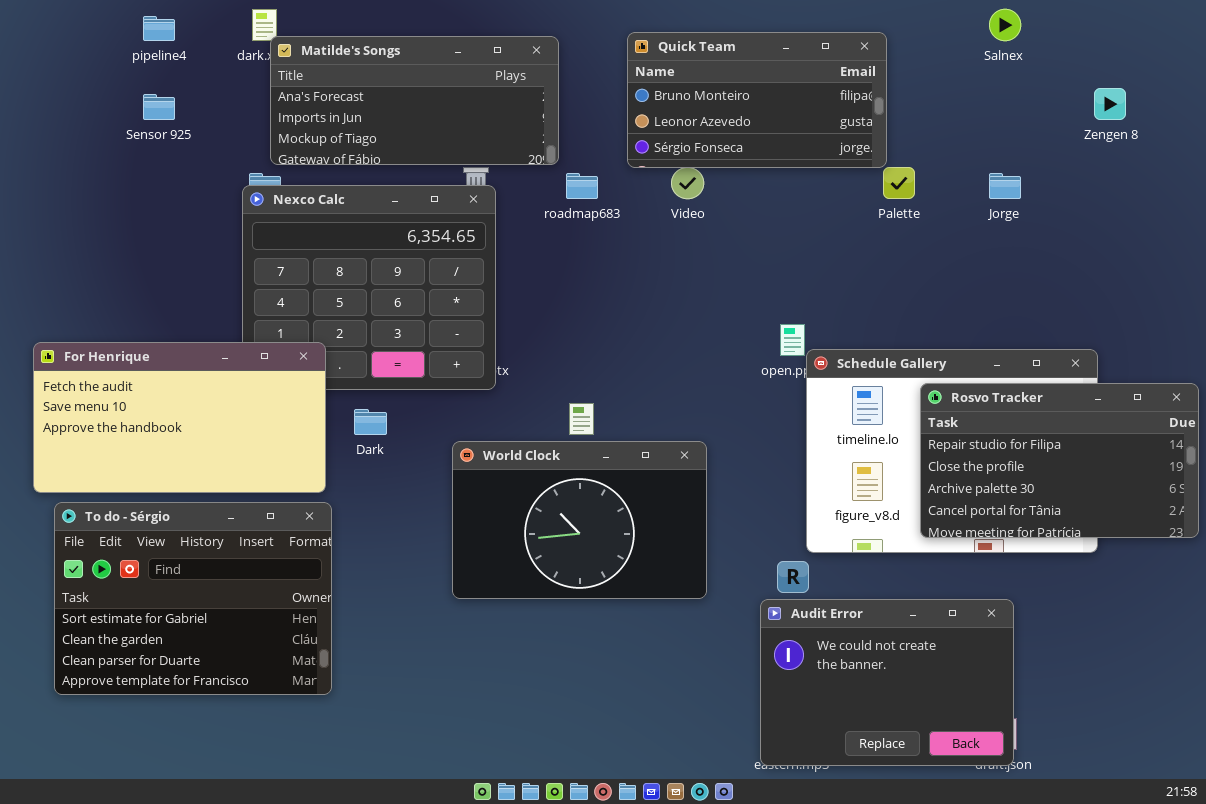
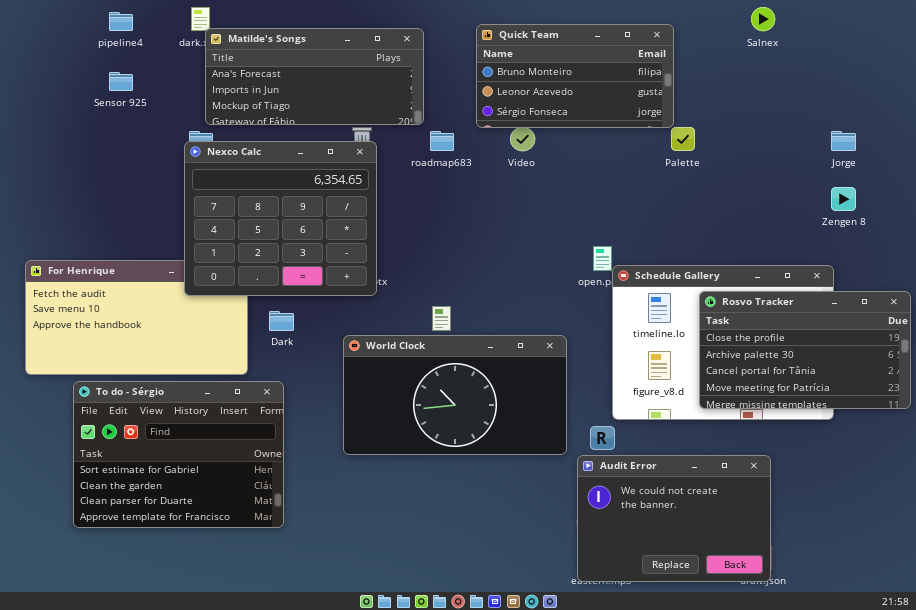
Zengen 8: [1094,88,1126,120] -> [831,187,856,211], moved
Jorge: [989,173,1021,199] -> [831,131,856,151], moved
Nexco Calc: [242,185,496,390] -> [184,141,377,296], raised
Rosvo Tracker: [920,383,1199,538] -> [699,291,911,409], scrolled down 1 row
World Clock: [452,441,707,599] -> [343,335,567,455], resized
To do - Sérgio: [54,502,332,695] -> [73,381,284,528], moved

